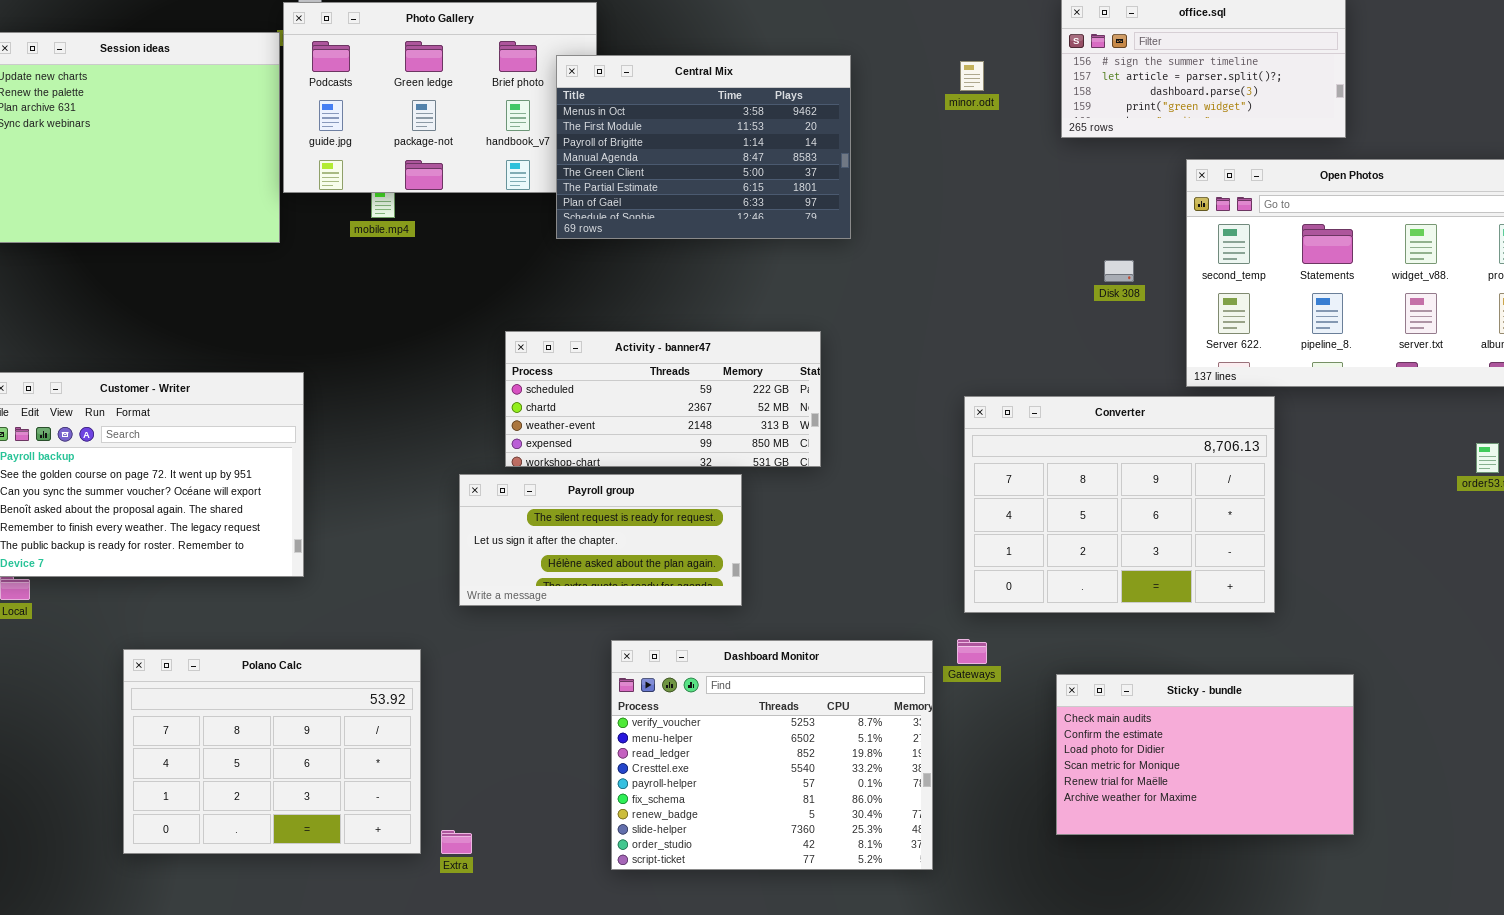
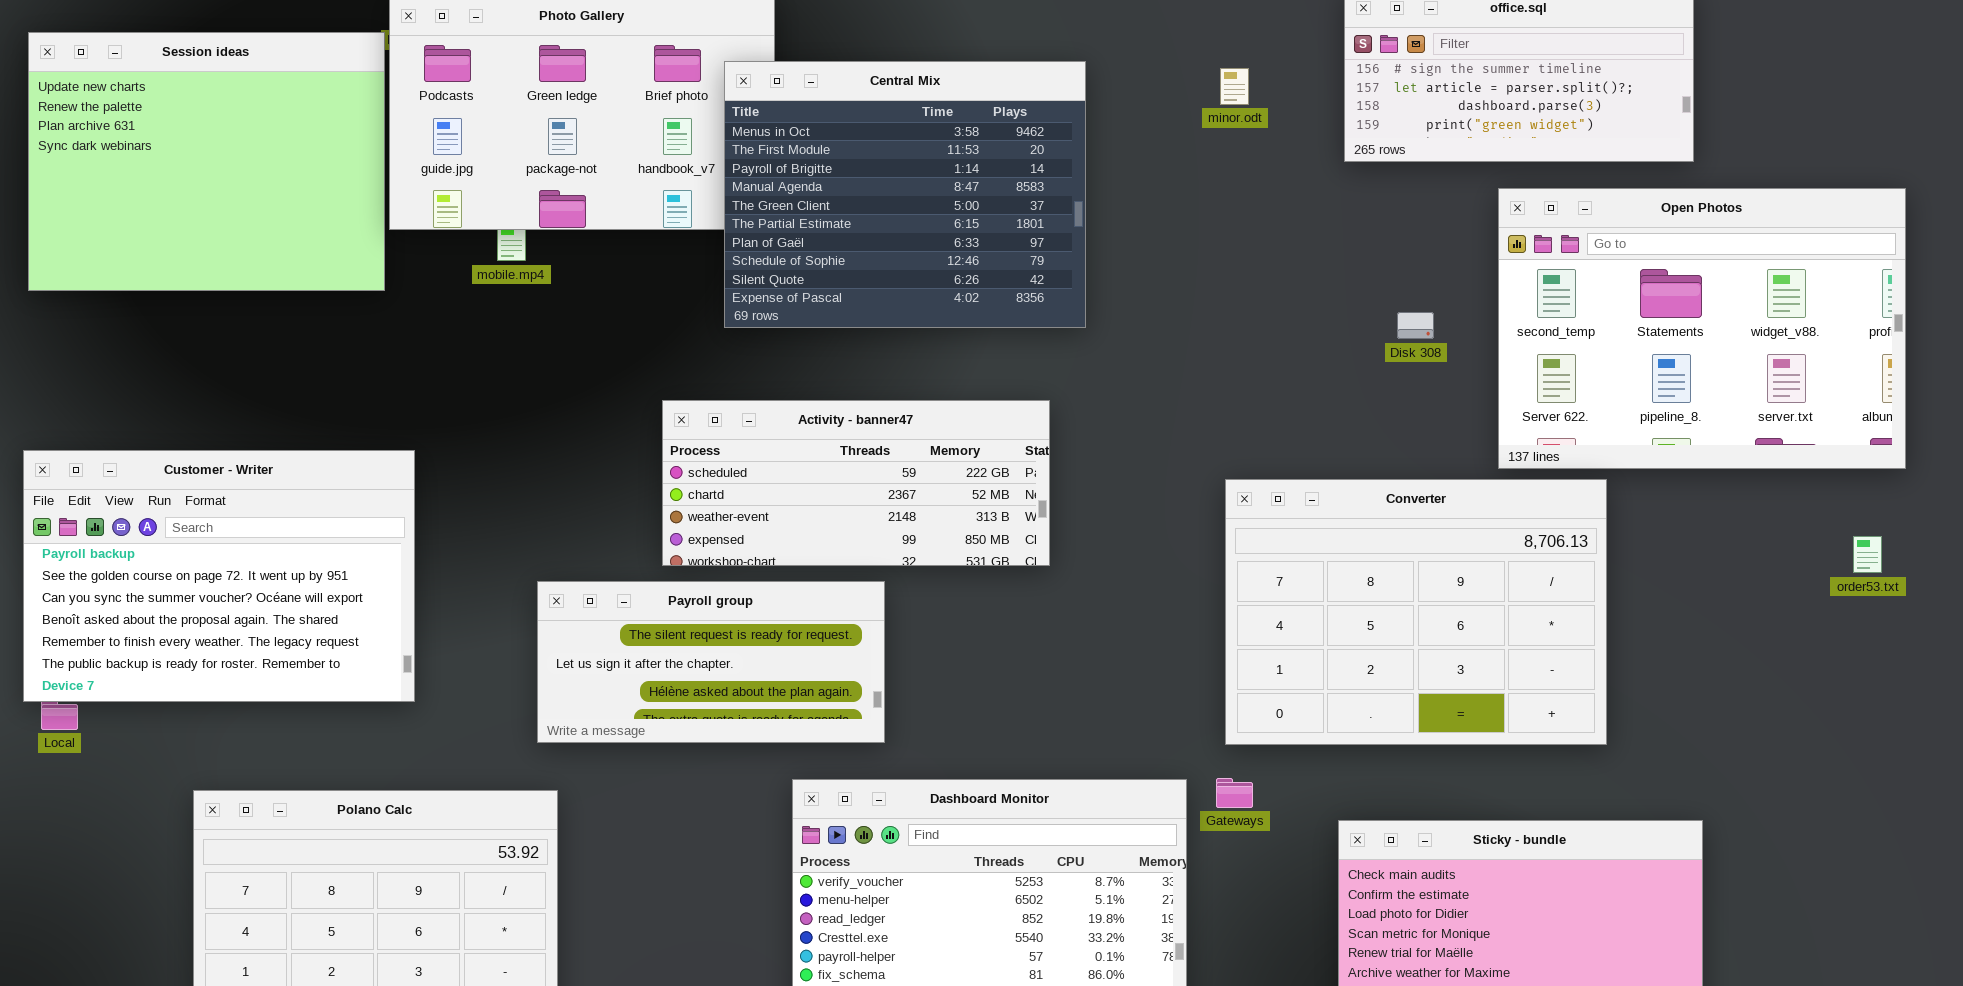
Central Mix: [556,55,851,239] -> [724,61,1086,328], resized
Payroll group: [459,474,742,606] -> [537,581,885,743], moved

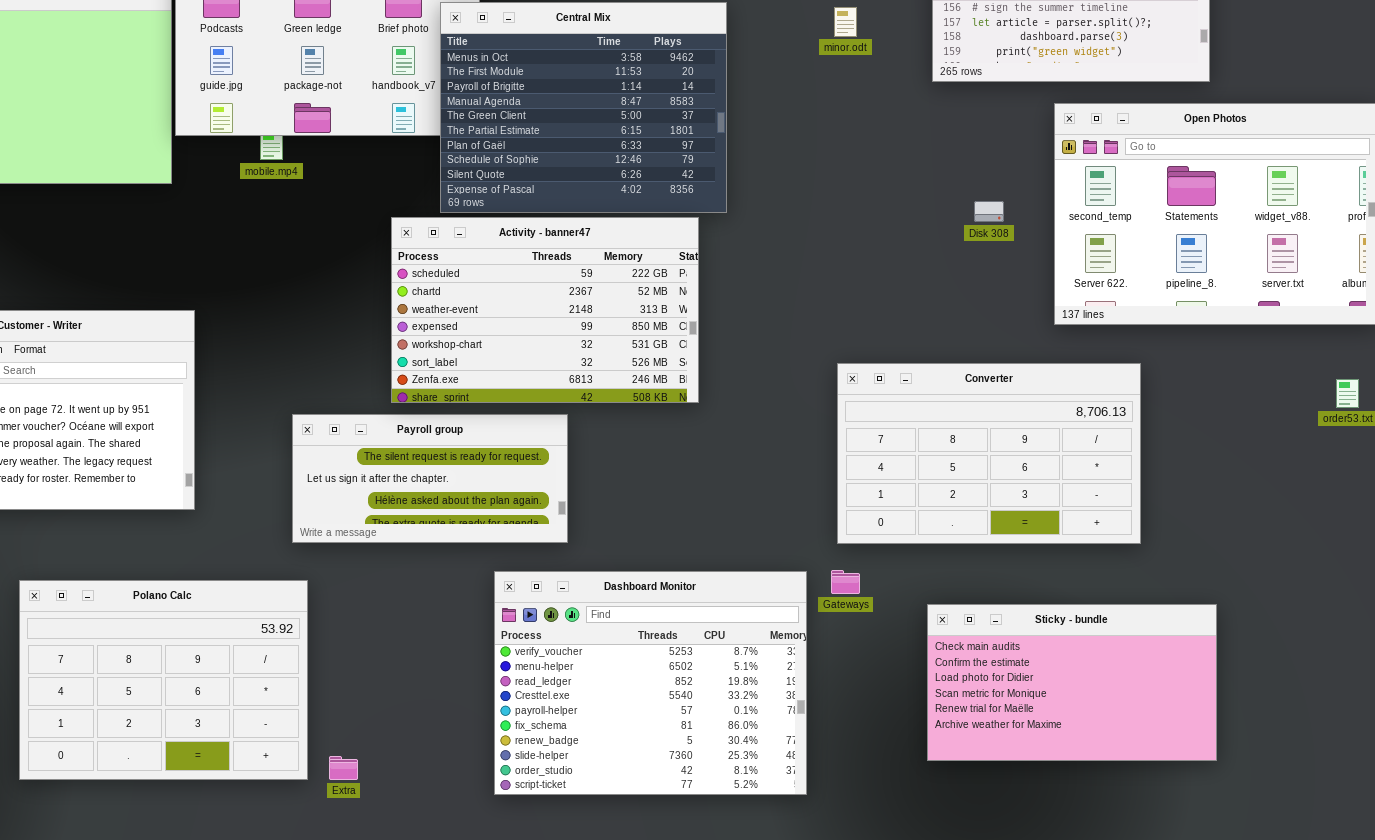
Activity - banner47: [662,400,1050,566] -> [391,217,699,403], resized
Converter: [1225,479,1607,745] -> [837,363,1141,544], resized

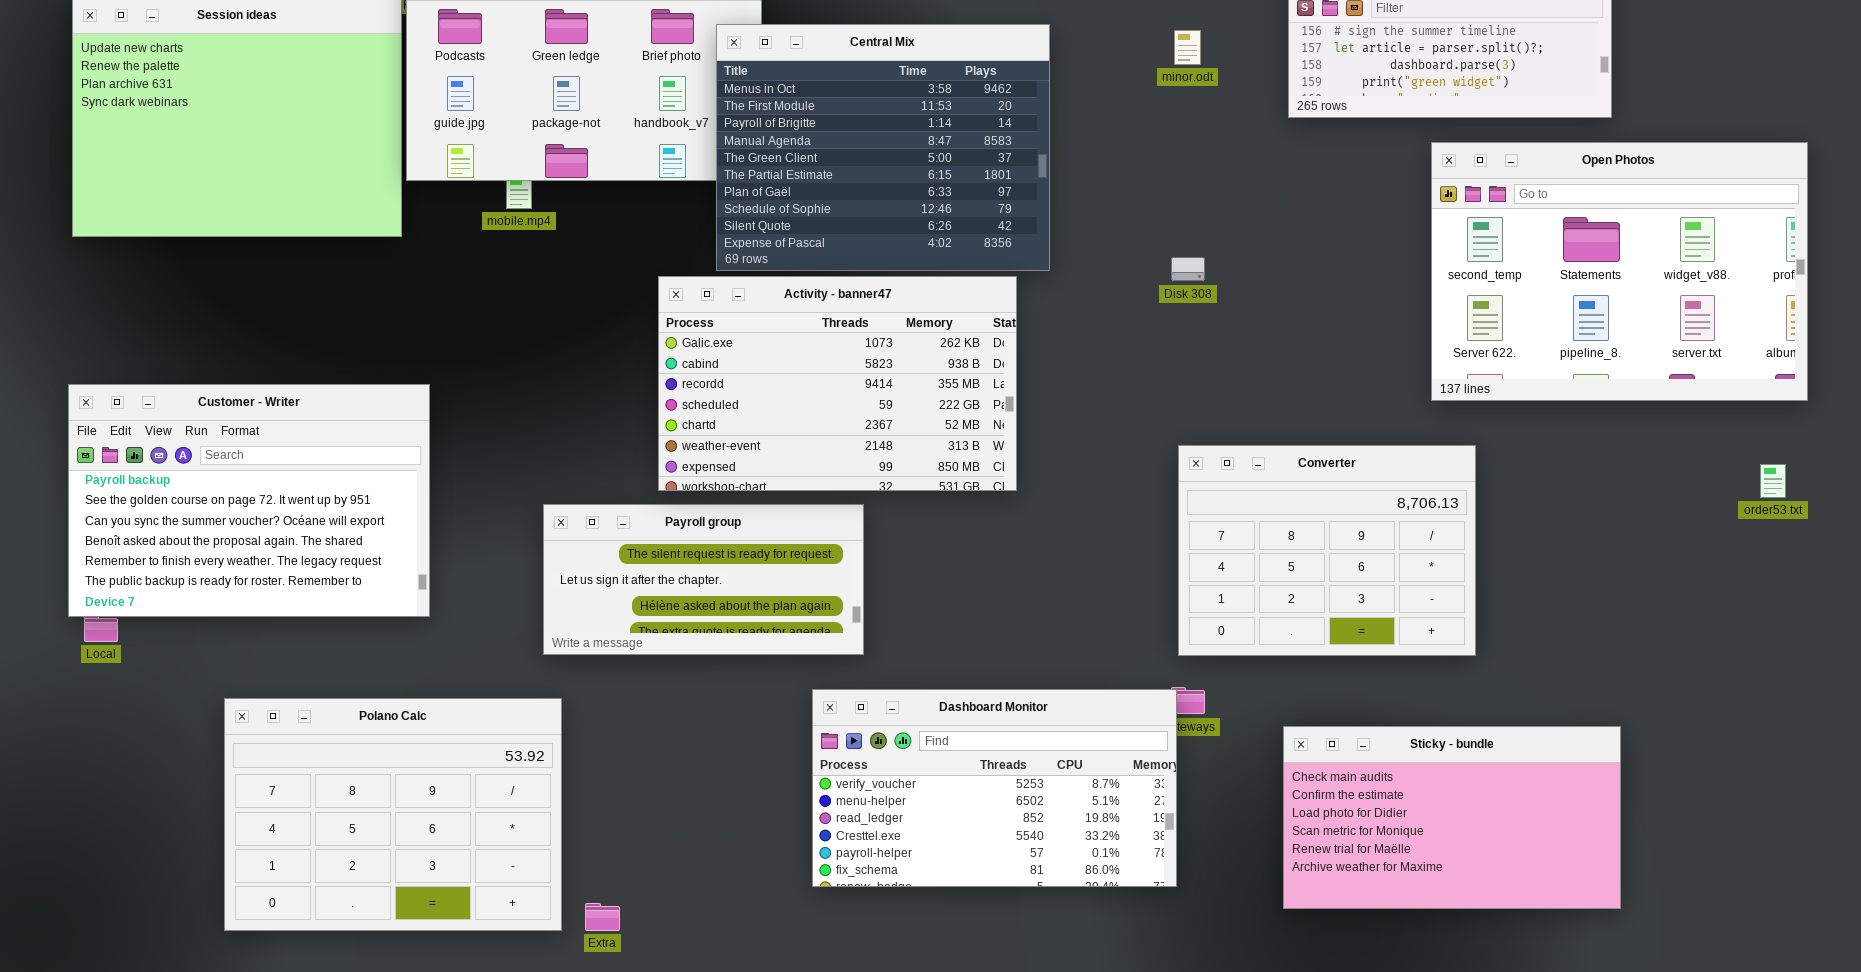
Disk 308: [974,201,1004,222] -> [1171,257,1205,281], moved
Activity - banner47: [391,217,699,403] -> [658,276,1017,491], scrolled up 3 rows
Converter: [837,363,1141,544] -> [1178,445,1476,656], resized
Dashboard Monitor: [494,571,807,795] -> [812,689,1177,887], moved, resized

